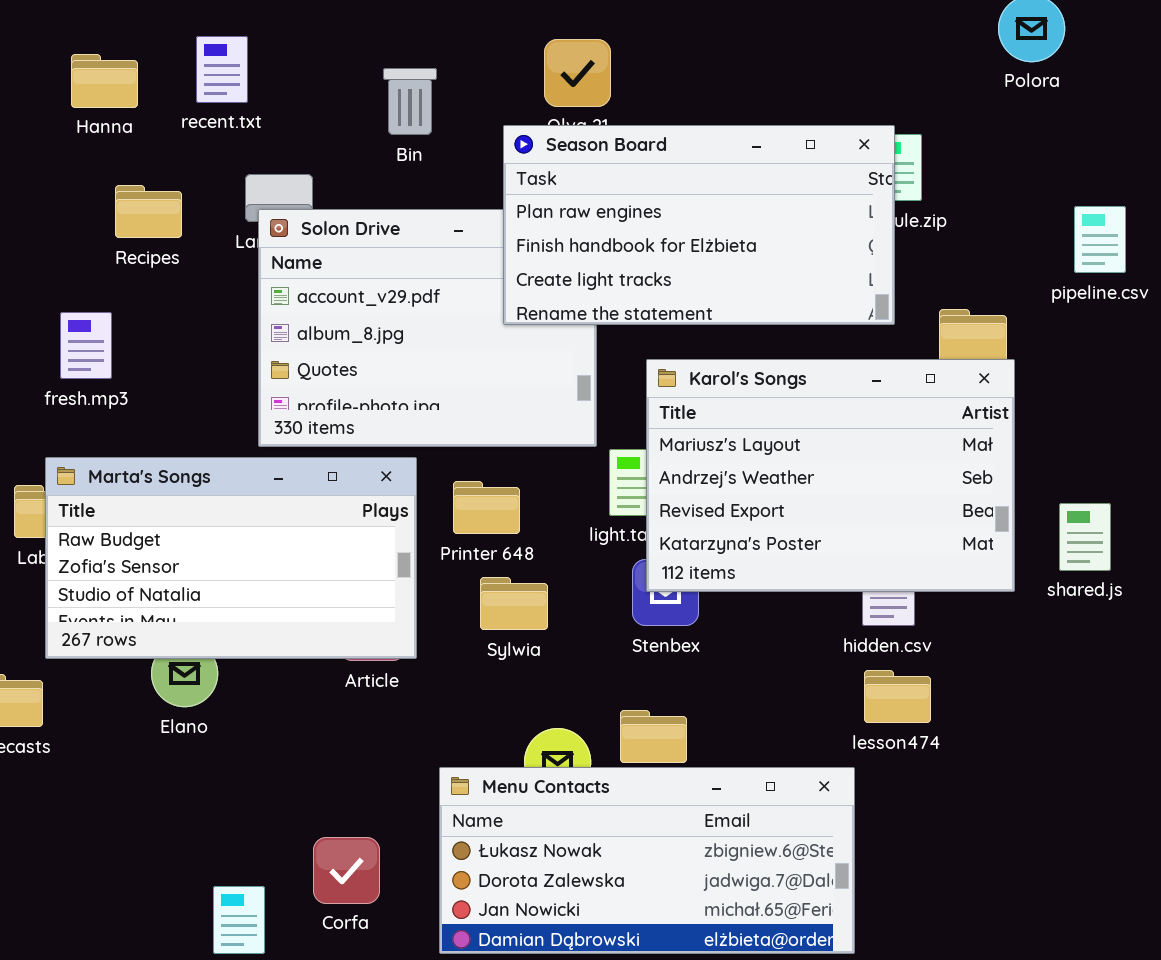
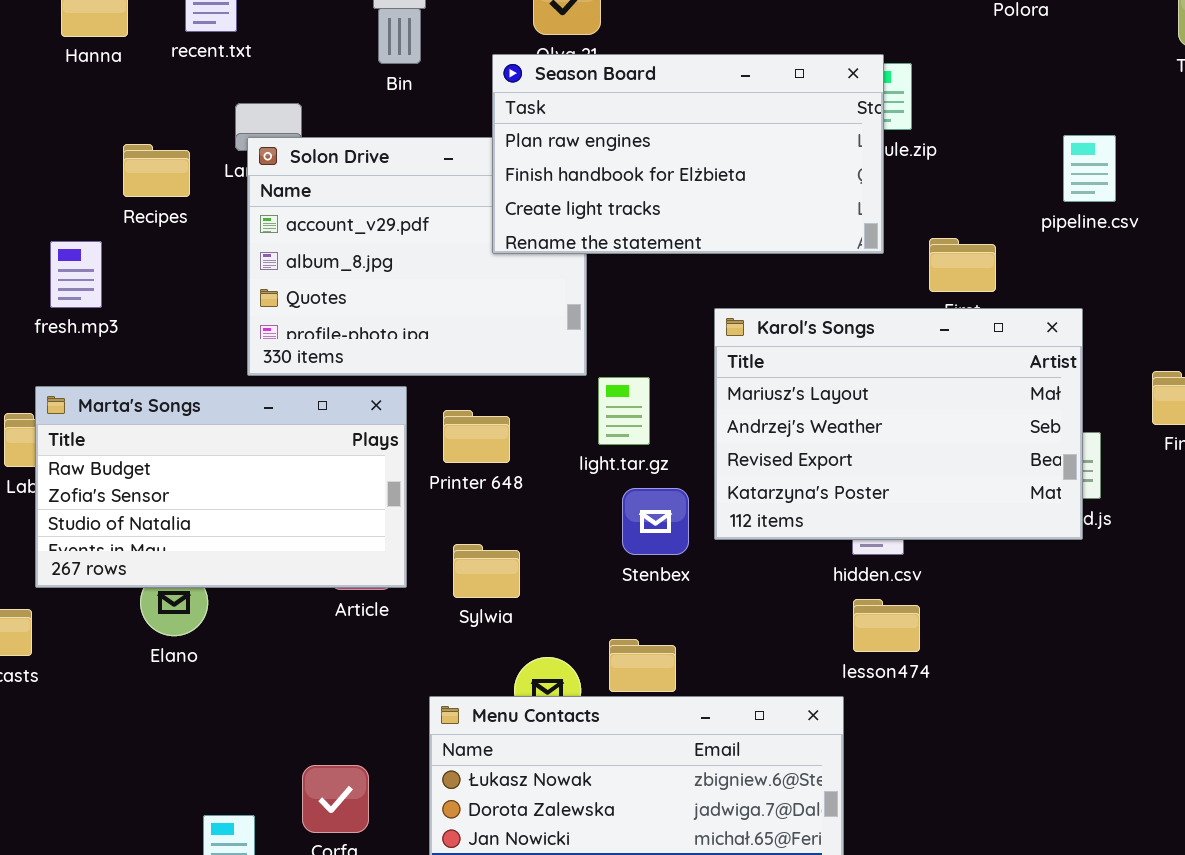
Recipes: [115,185,182,238] -> [123,144,190,197], moved
Karol's Songs: [646,359,1015,592] -> [714,308,1083,540], moved
Sylwia: [480,577,548,630] -> [453,544,520,598], moved

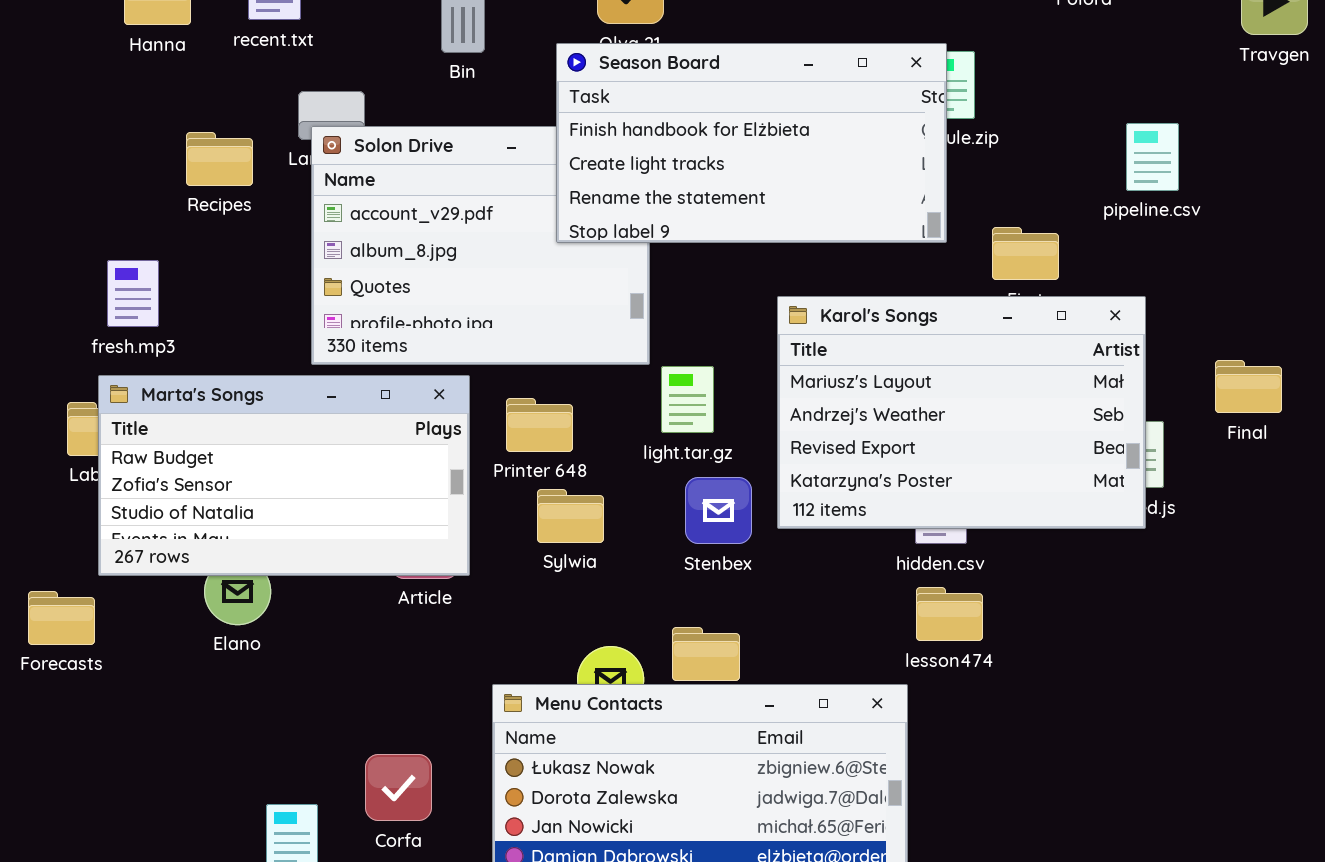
Season Board: [492,54,884,254] -> [556,43,947,243], scrolled down 1 row
fresh.mp3: [50,241,102,308] -> [107,260,159,327], moved
Sylwia: [453,544,520,598] -> [537,489,604,543], moved

